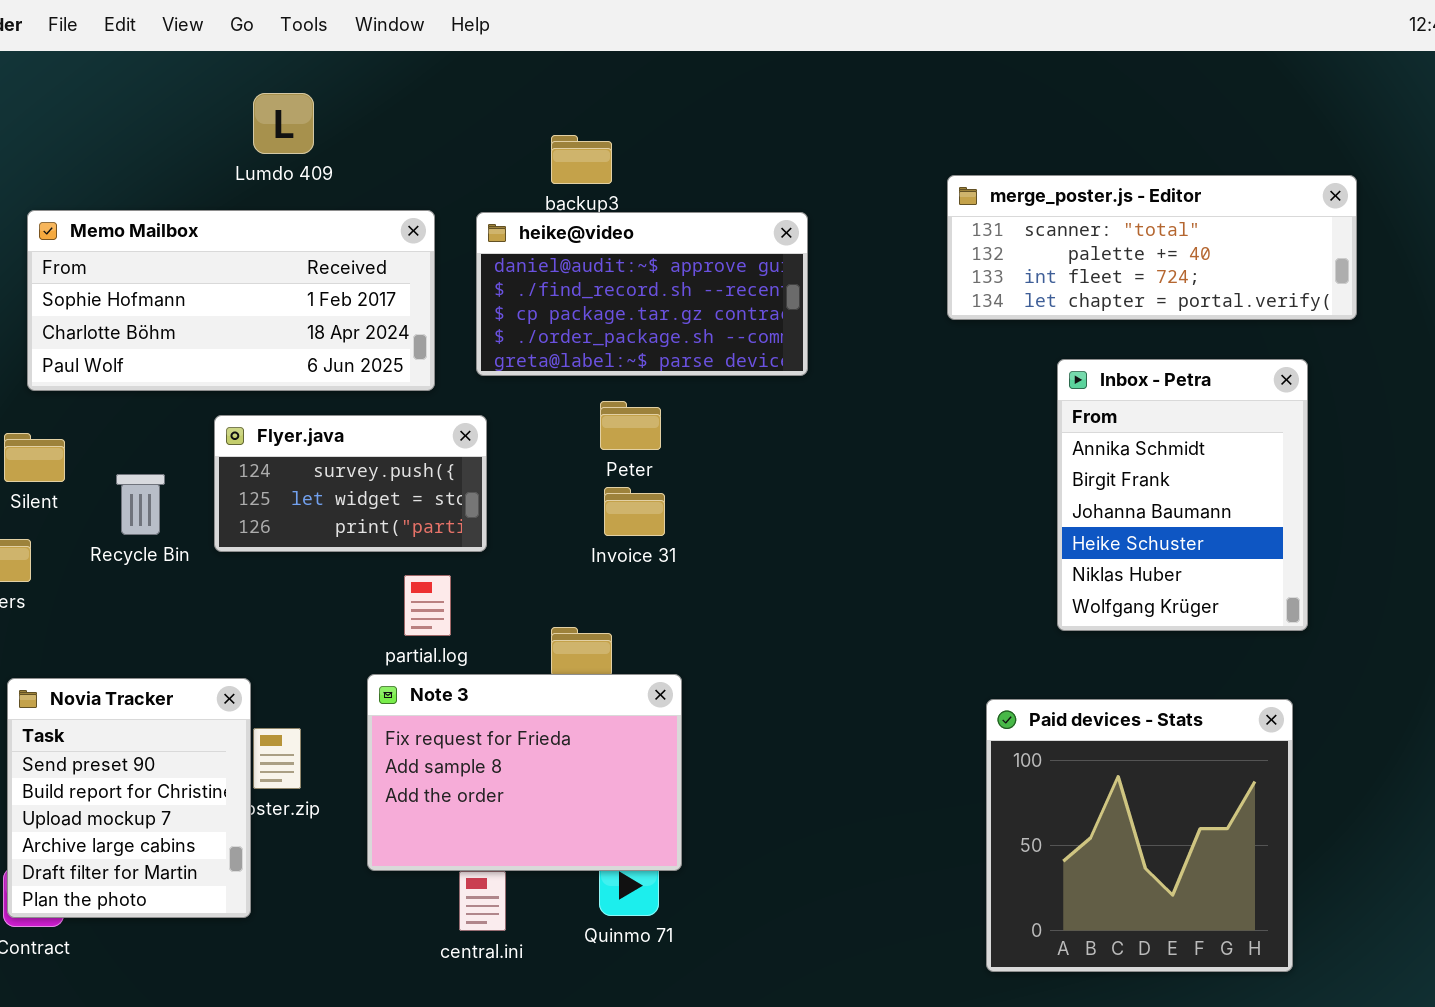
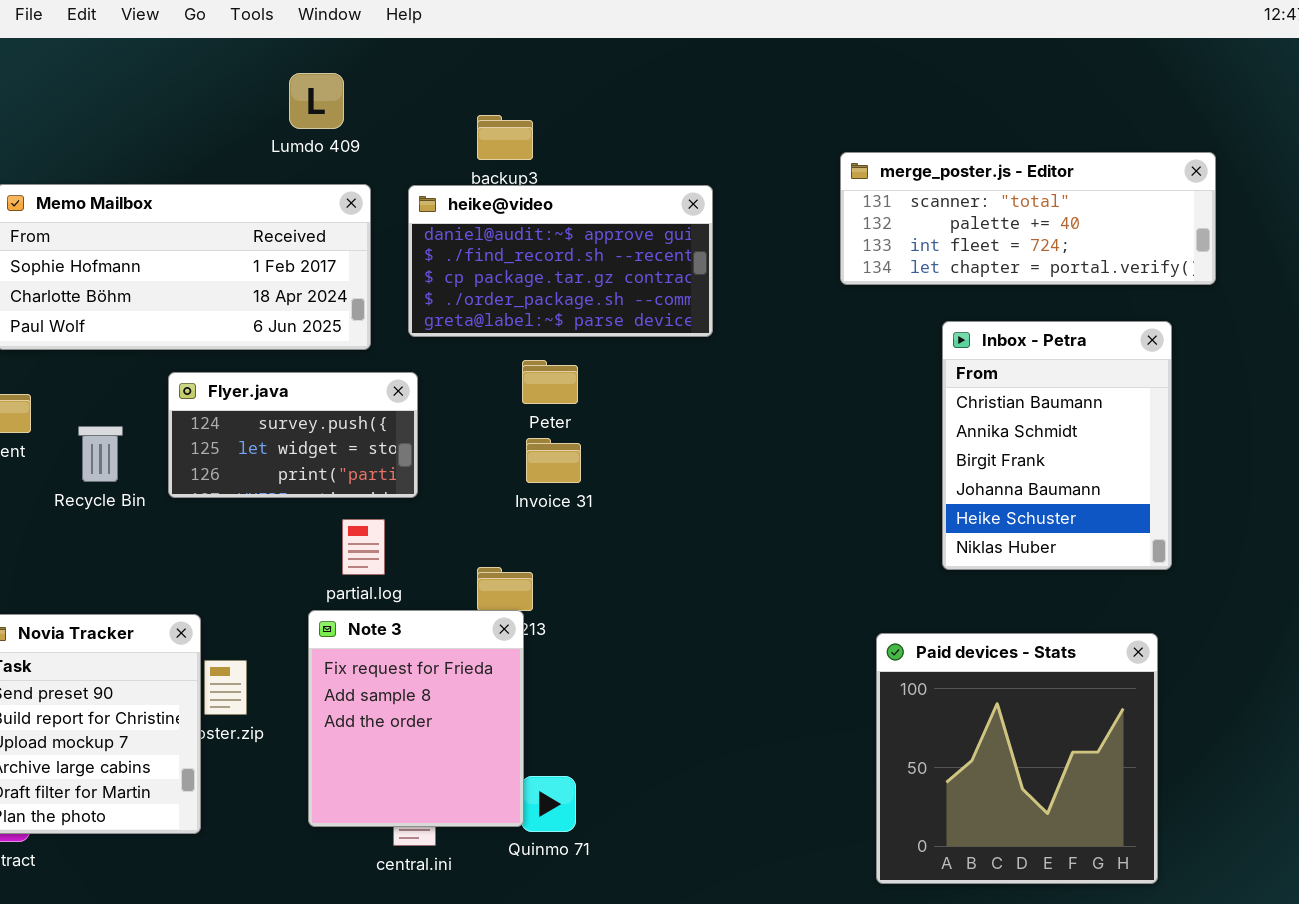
Lumdo 409: [253,93,314,154] -> [289,73,344,129], moved
Inbox - Petra: [1057,359,1308,631] -> [942,321,1172,570], scrolled up 1 row
Note 3: [367,674,682,871] -> [308,610,524,827], resized

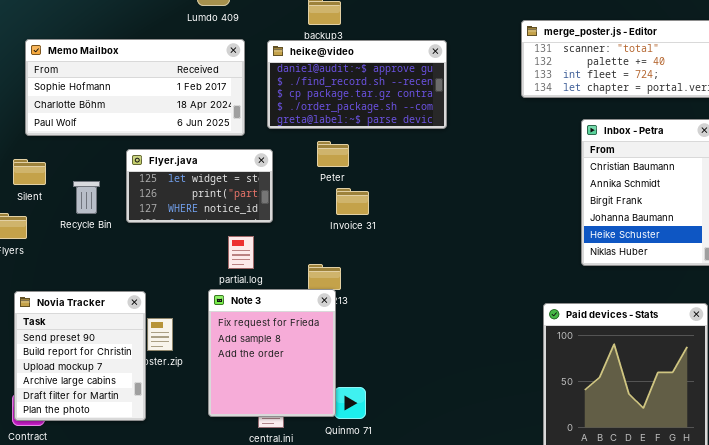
Peter: [522,360,578,404] -> [317,141,349,167], moved
Flyer.java: [168,372,418,498] -> [126,149,273,223], scrolled down 1 row

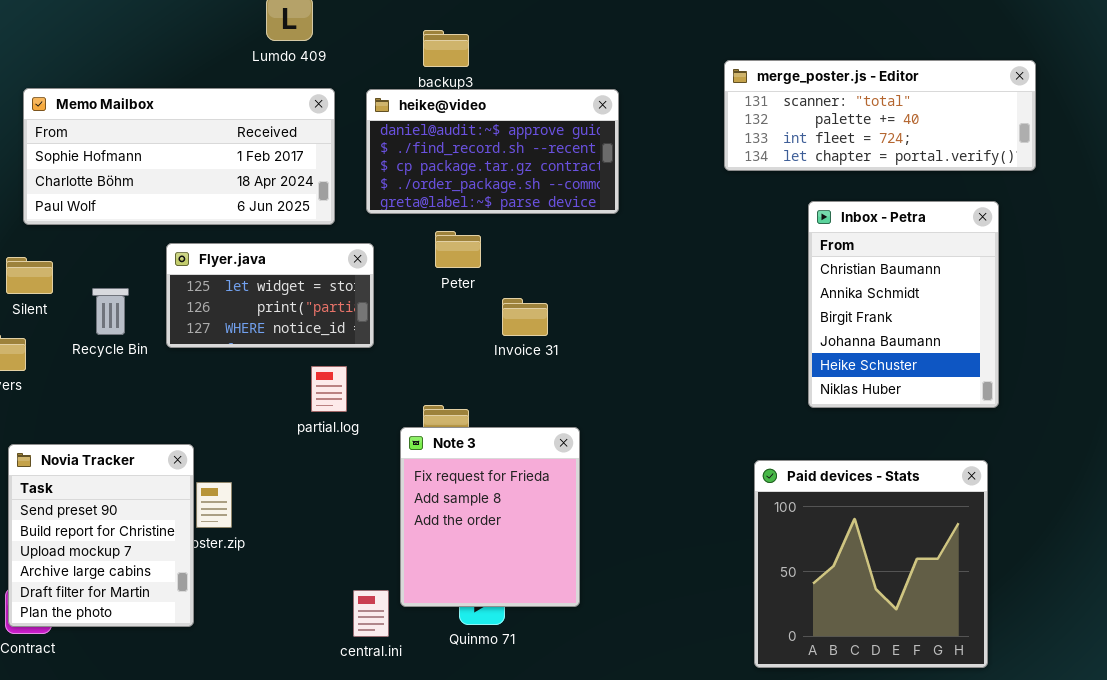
Invoice 31: [336,188,369,215] -> [502,298,548,336], moved
Note 3: [208,289,336,417] -> [400,427,580,607], moved

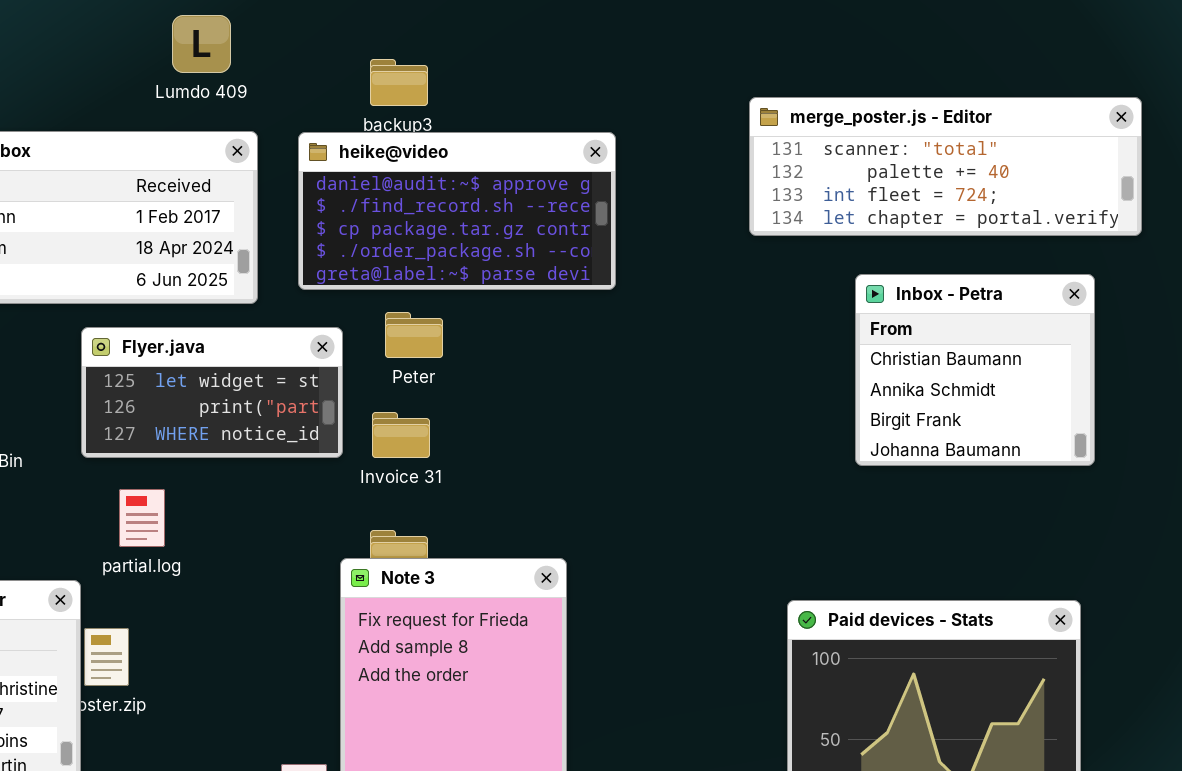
Inbox - Petra: [808,201,999,408] -> [855,274,1095,466], resized
Flyer.java: [166,243,374,348] -> [81,327,343,458], moved
Invoice 31: [502,298,548,336] -> [372,412,430,458], moved
partial.log: [311,366,347,412] -> [119,489,165,547], moved

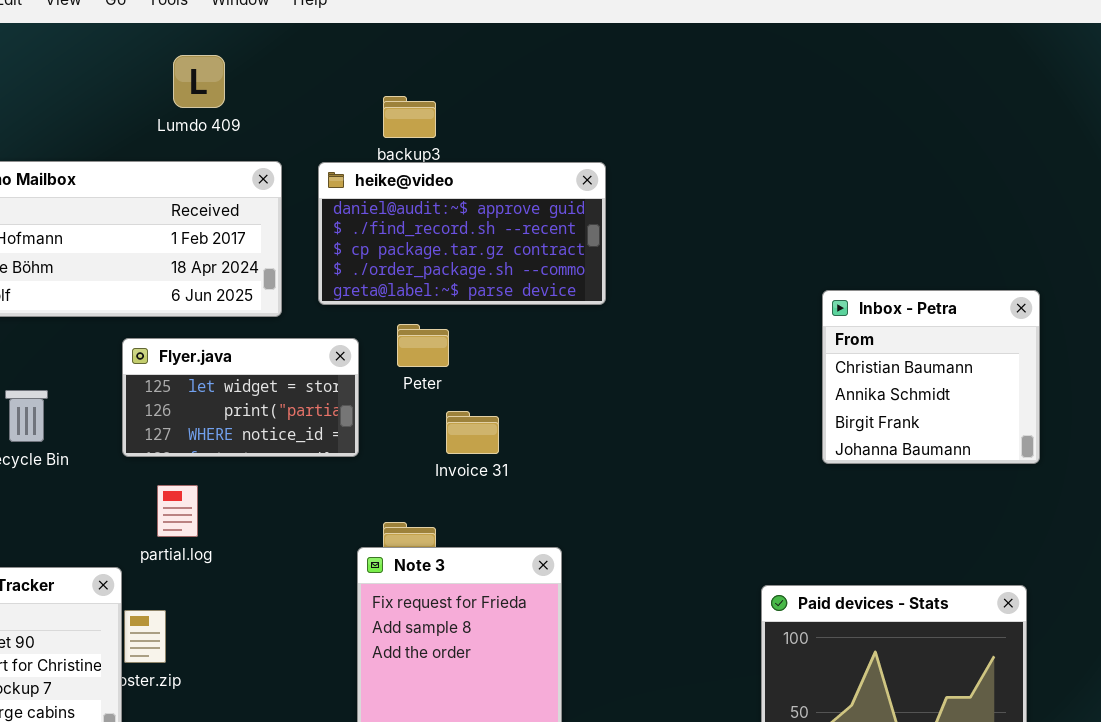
Lumdo 409: [172,15,231,73] -> [173,55,225,108], moved
merge_poster.js - Editor: [749,97,1142,236] -> none, closed
Invoice 31: [372,412,430,458] -> [446,411,499,454], moved

